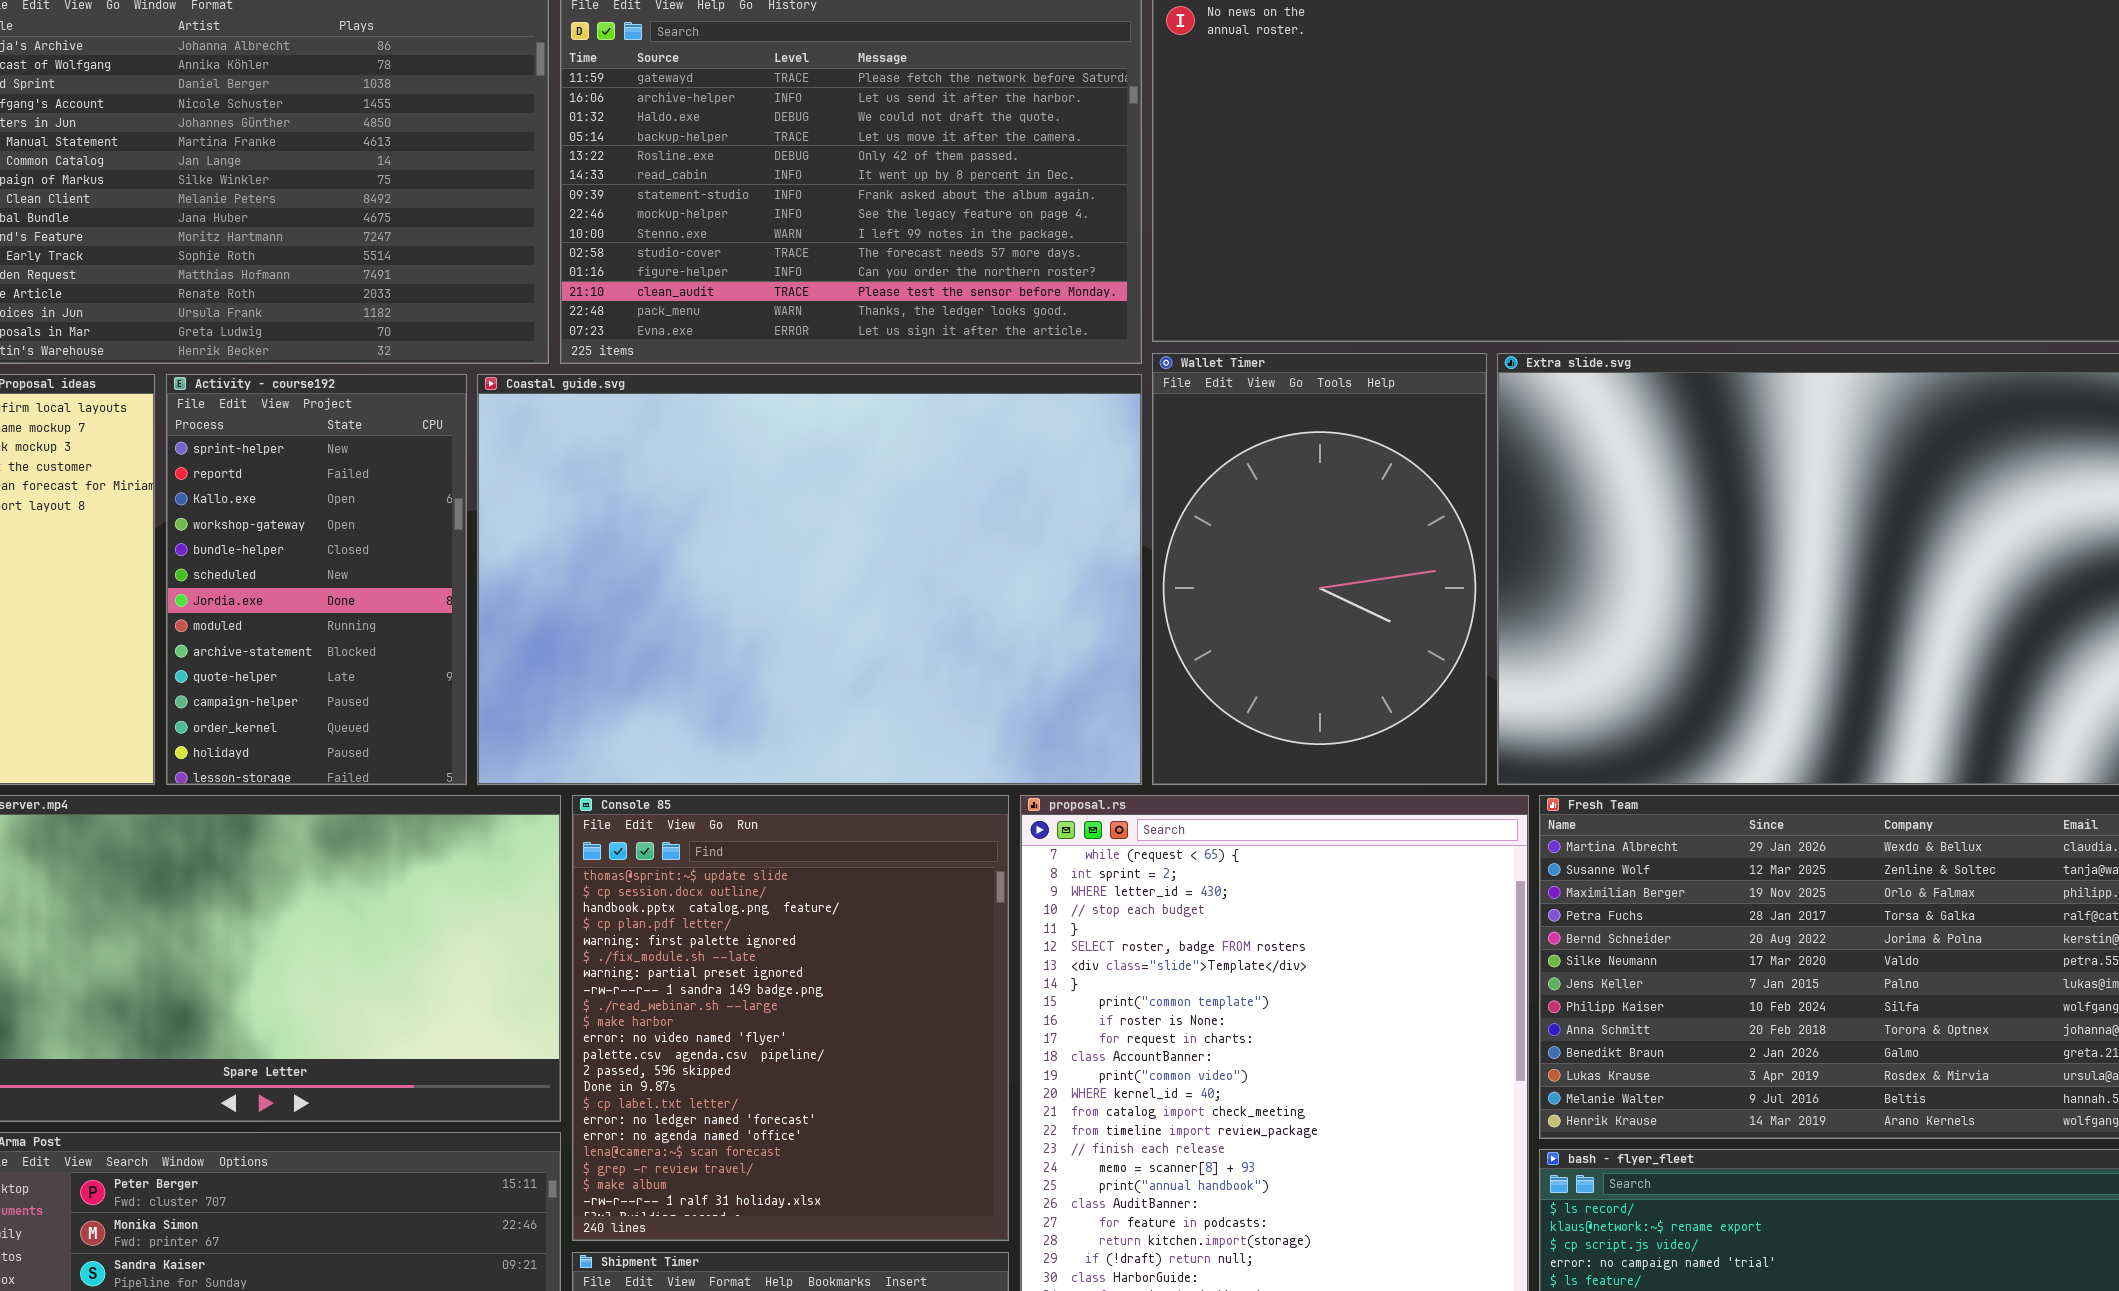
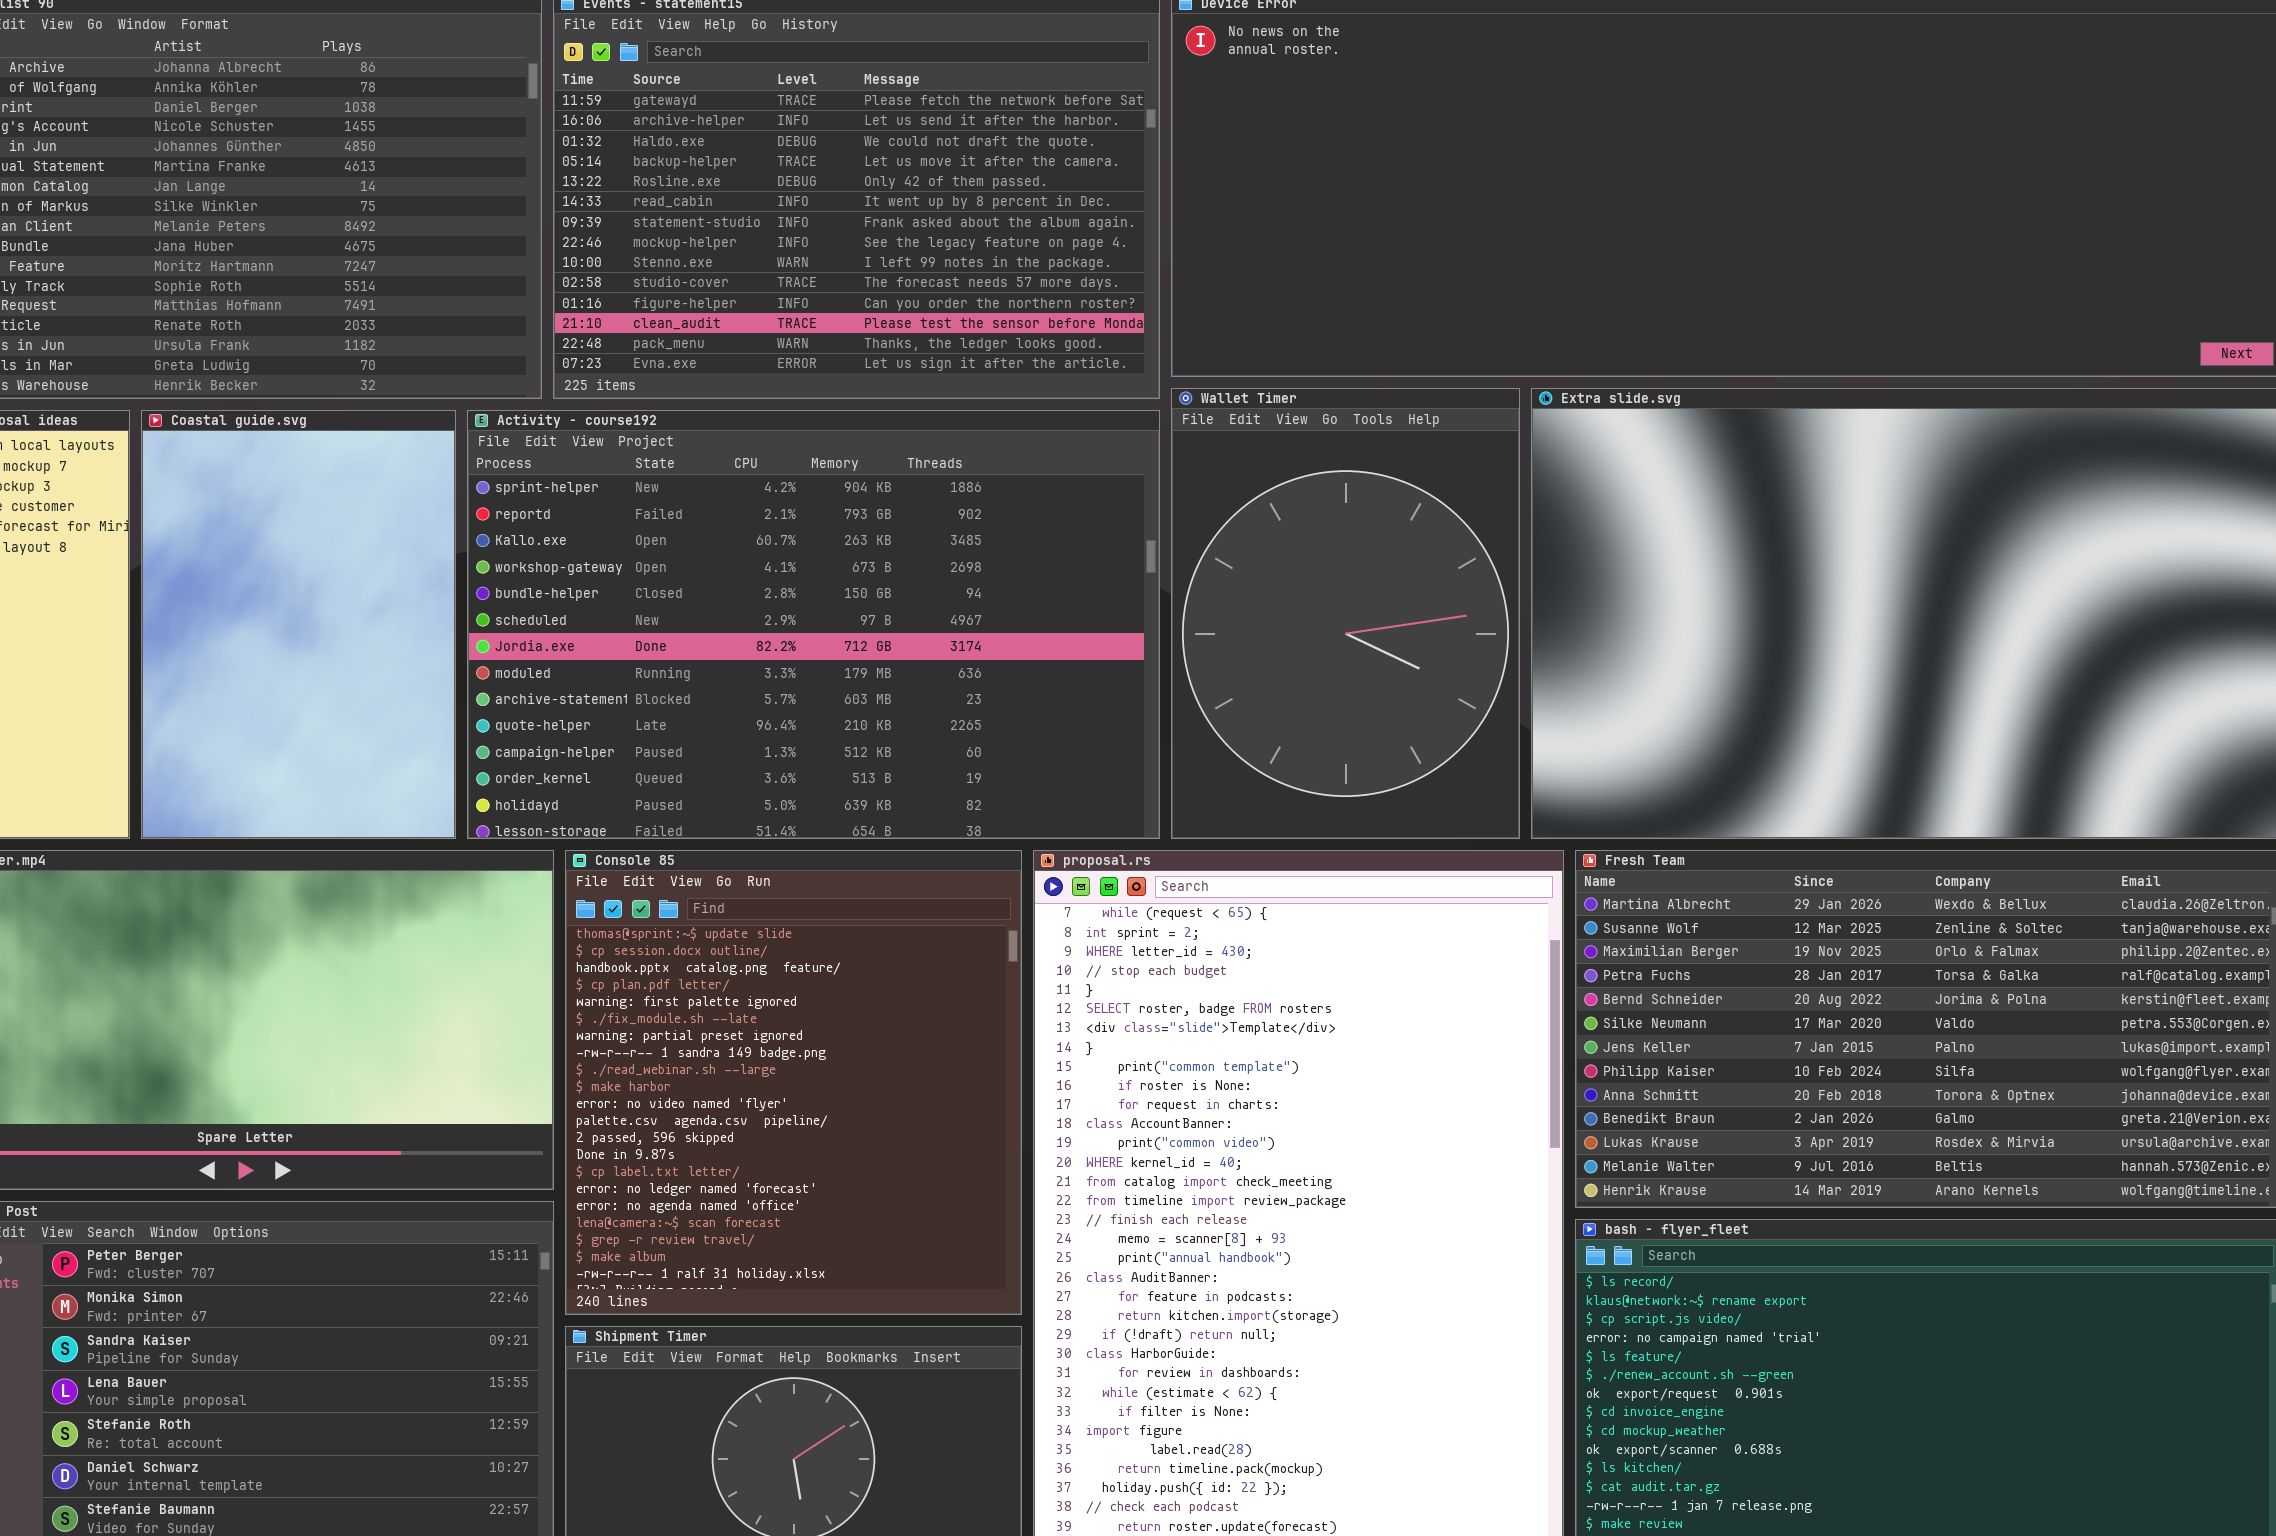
Activity - course192: [166,374,467,785] -> [467,410,1160,839], moved, resized
Coastal guide.svg: [477,374,1142,785] -> [141,410,456,839], moved, resized

